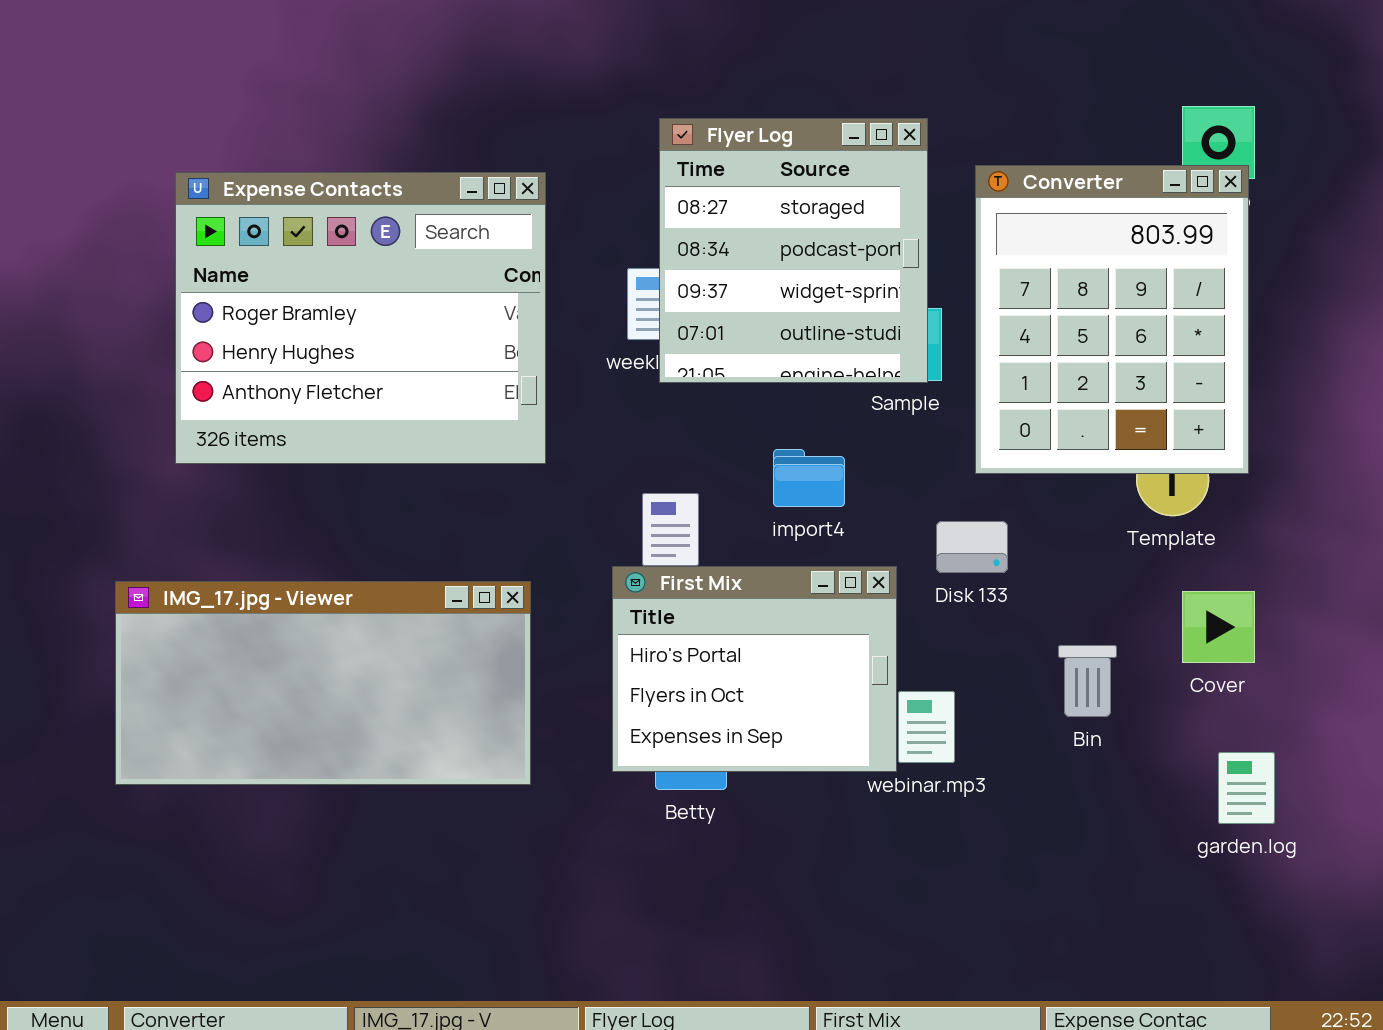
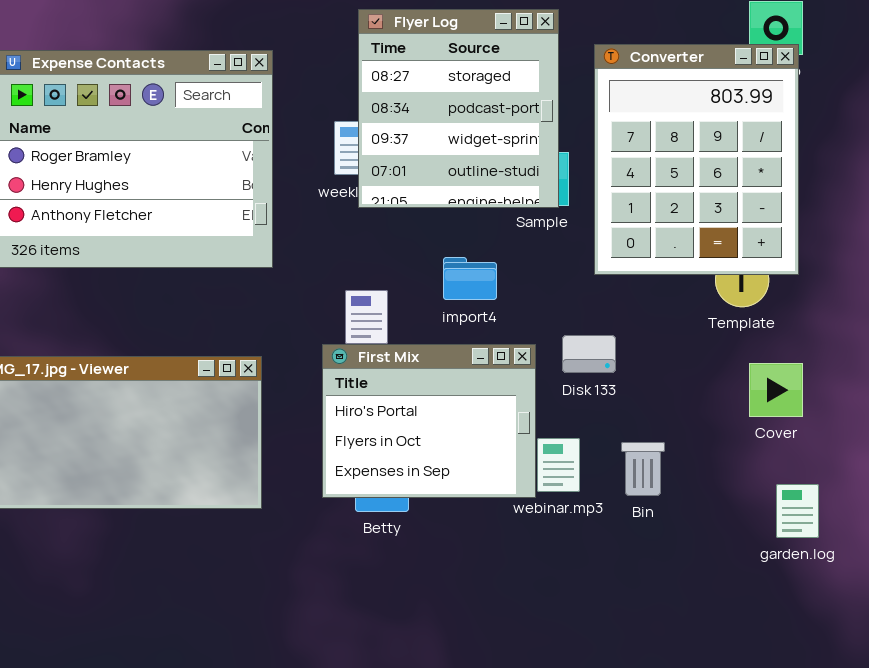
Disk 133: [936,521,1008,573] -> [562,335,616,373], moved
Bin: [1058,645,1117,717] -> [621,442,665,496], moved

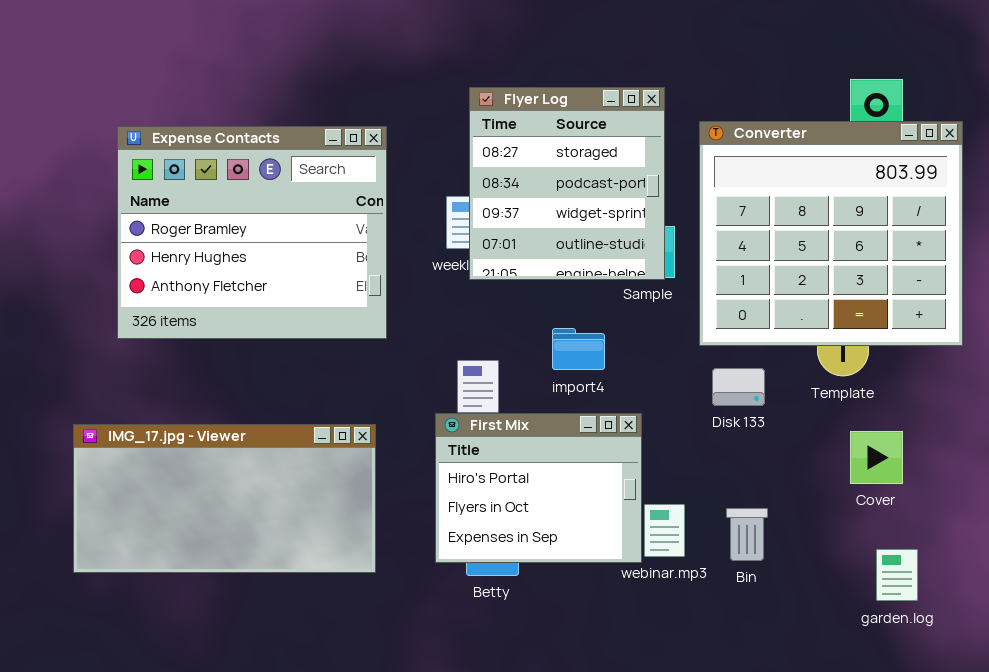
Converter: [594,44,799,275] -> [699,121,963,346], resized
Disk 133: [562,335,616,373] -> [712,368,765,406], moved

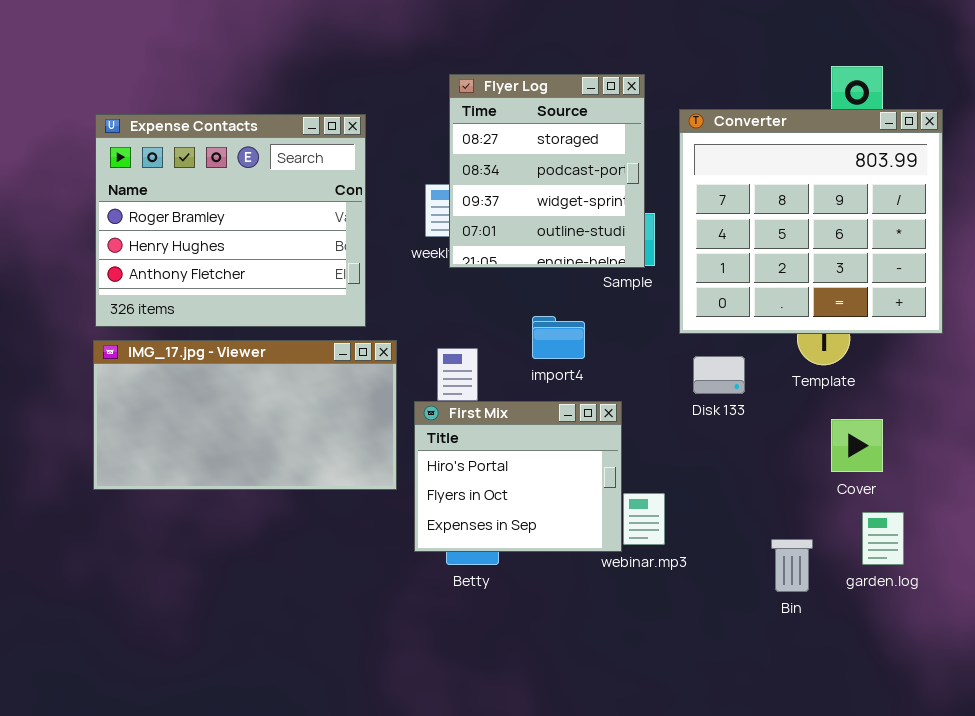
IMG_17.jpg - Viewer: [73,424,376,573] -> [93,340,397,490], moved
Bin: [726,508,768,561] -> [771,539,813,592], moved
garden.log: [876,549,918,601] -> [862,512,904,565], moved

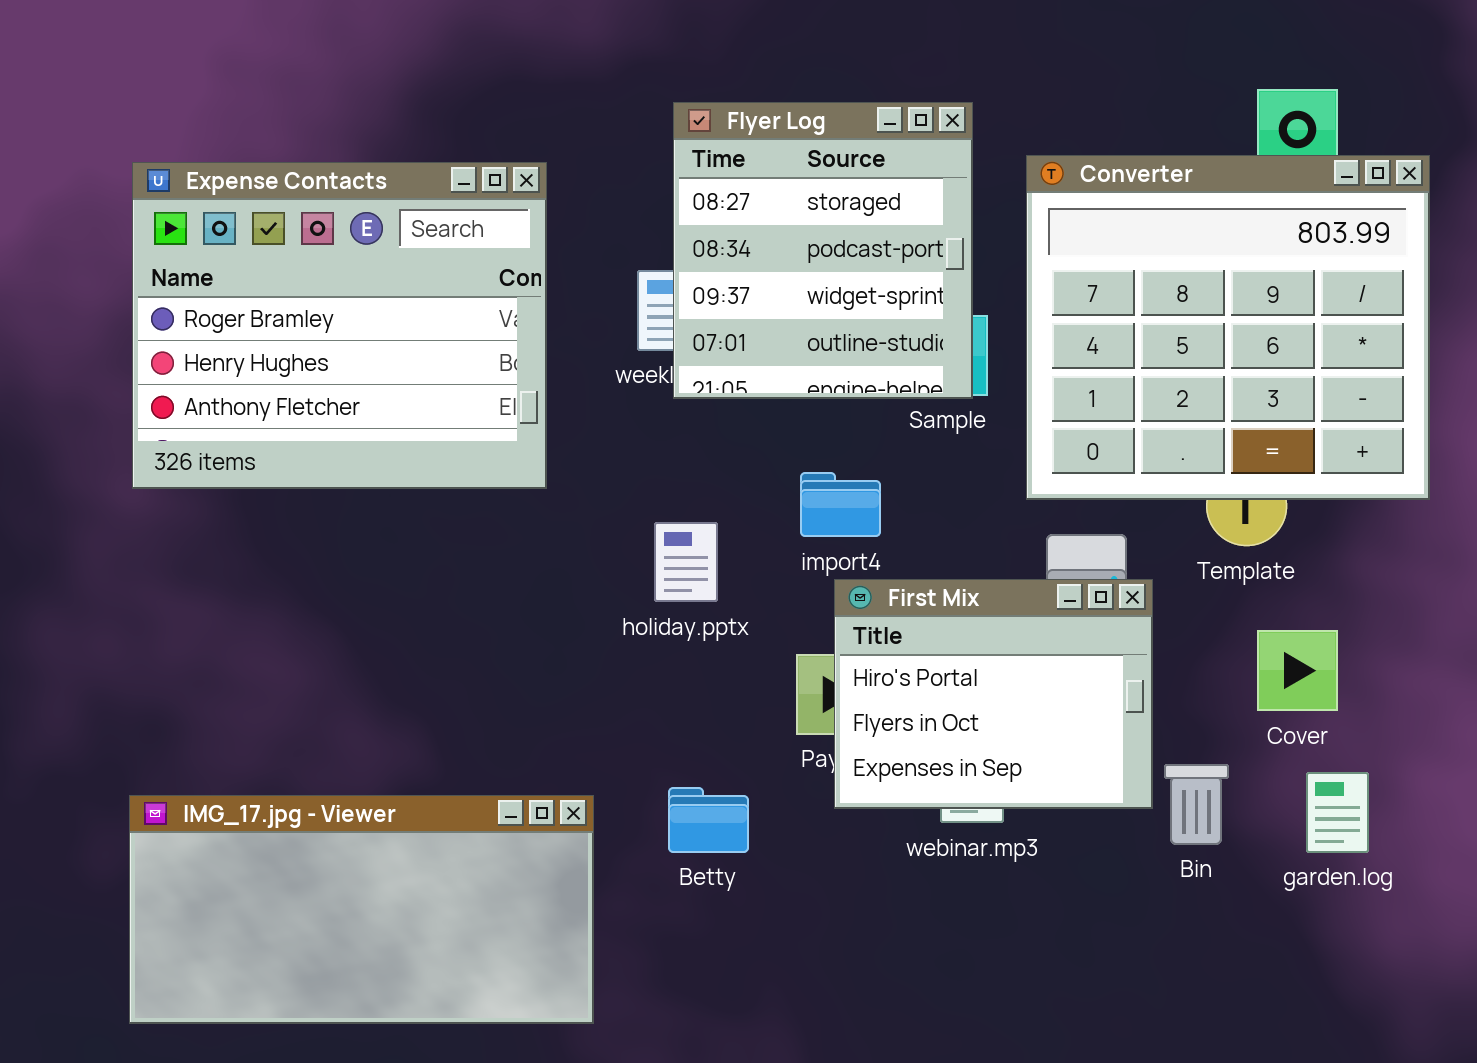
IMG_17.jpg - Viewer: [93,340,397,490] -> [129,795,594,1024], moved
First Mix: [414,401,622,552] -> [834,579,1153,809], moved
Bin: [771,539,813,592] -> [1164,764,1229,845], moved

